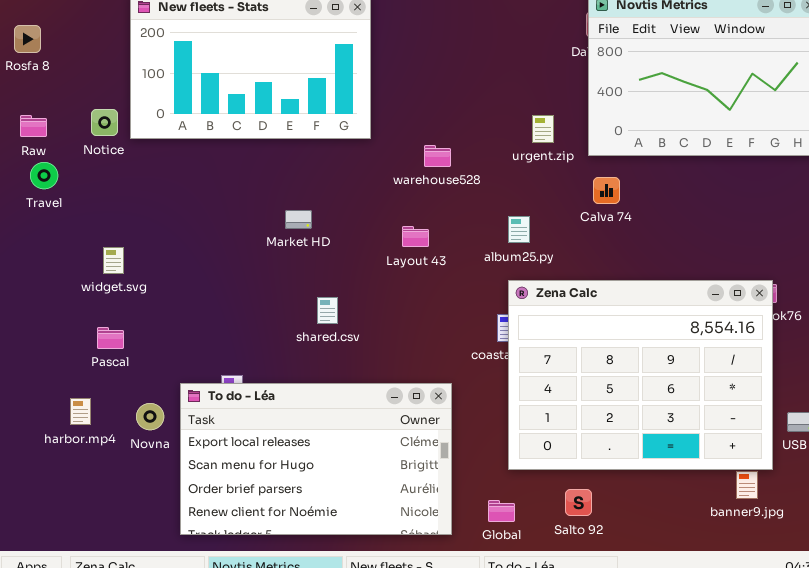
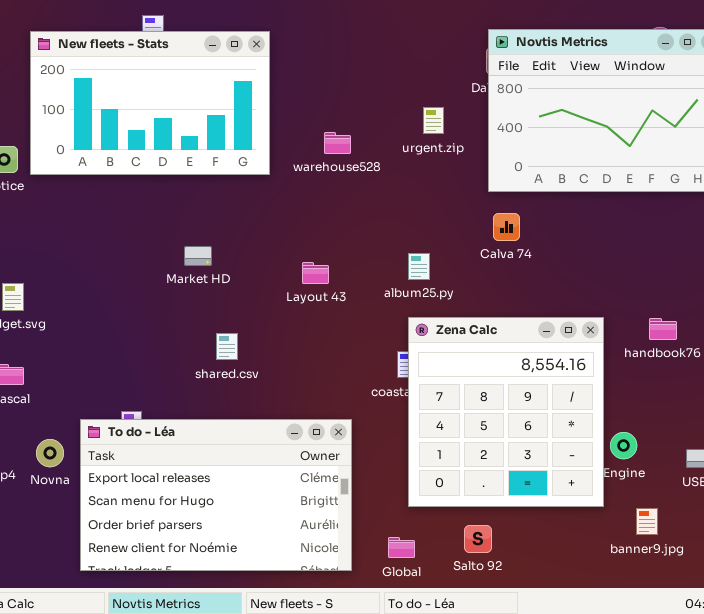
urgent.zip: [532,115,554,143] -> [423,107,444,134], moved
warehouse528: [424,145,451,167] -> [324,132,351,154], moved
Zena Calc: [508,280,773,470] -> [408,317,604,507], resized

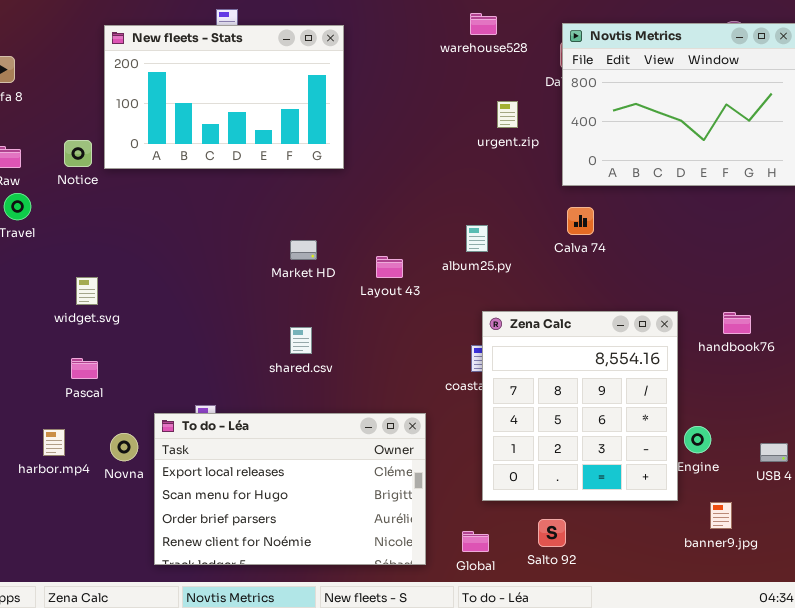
warehouse528: [324,132,351,154] -> [470,13,497,35], moved
Market HD: [184,246,212,266] -> [290,240,317,260], moved
album25.py: [408,253,430,280] -> [466,225,488,252], moved

